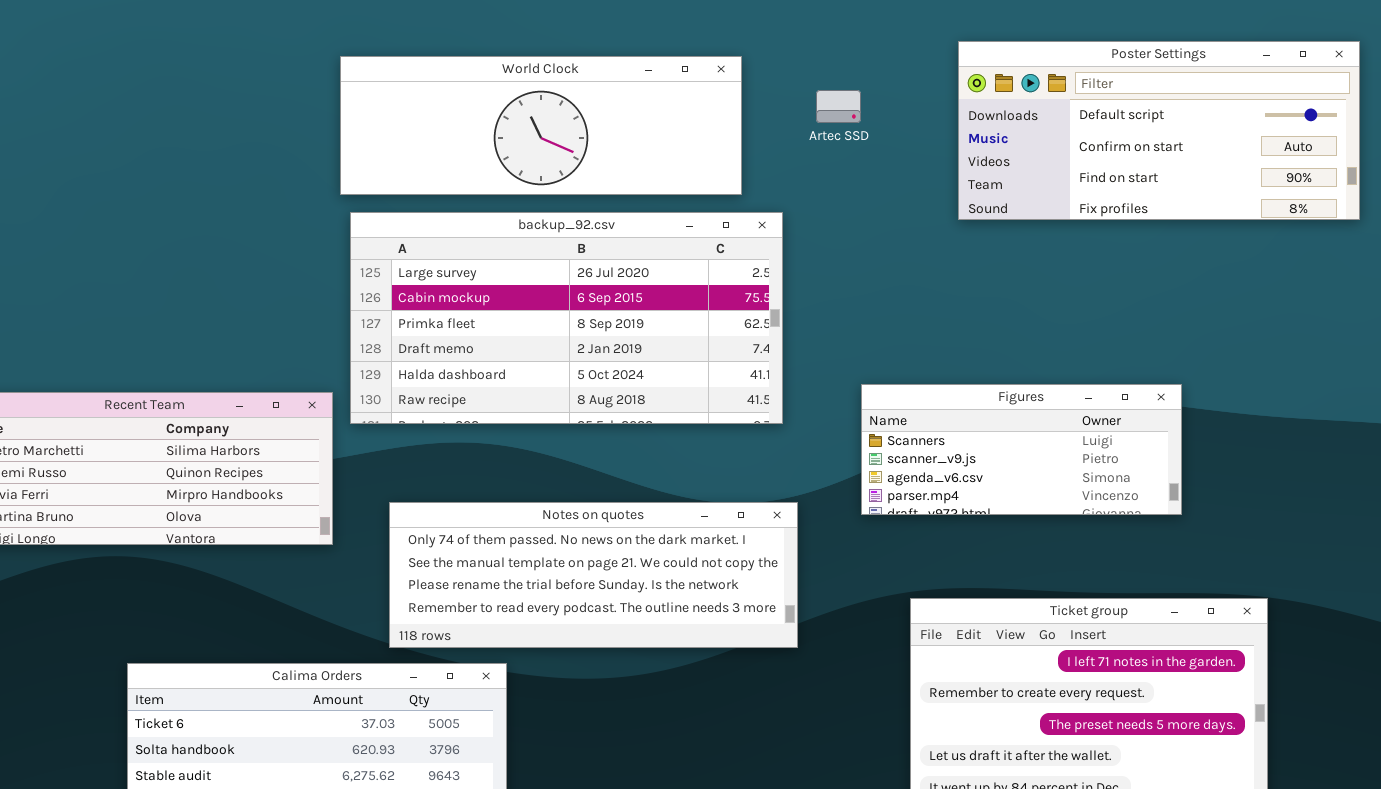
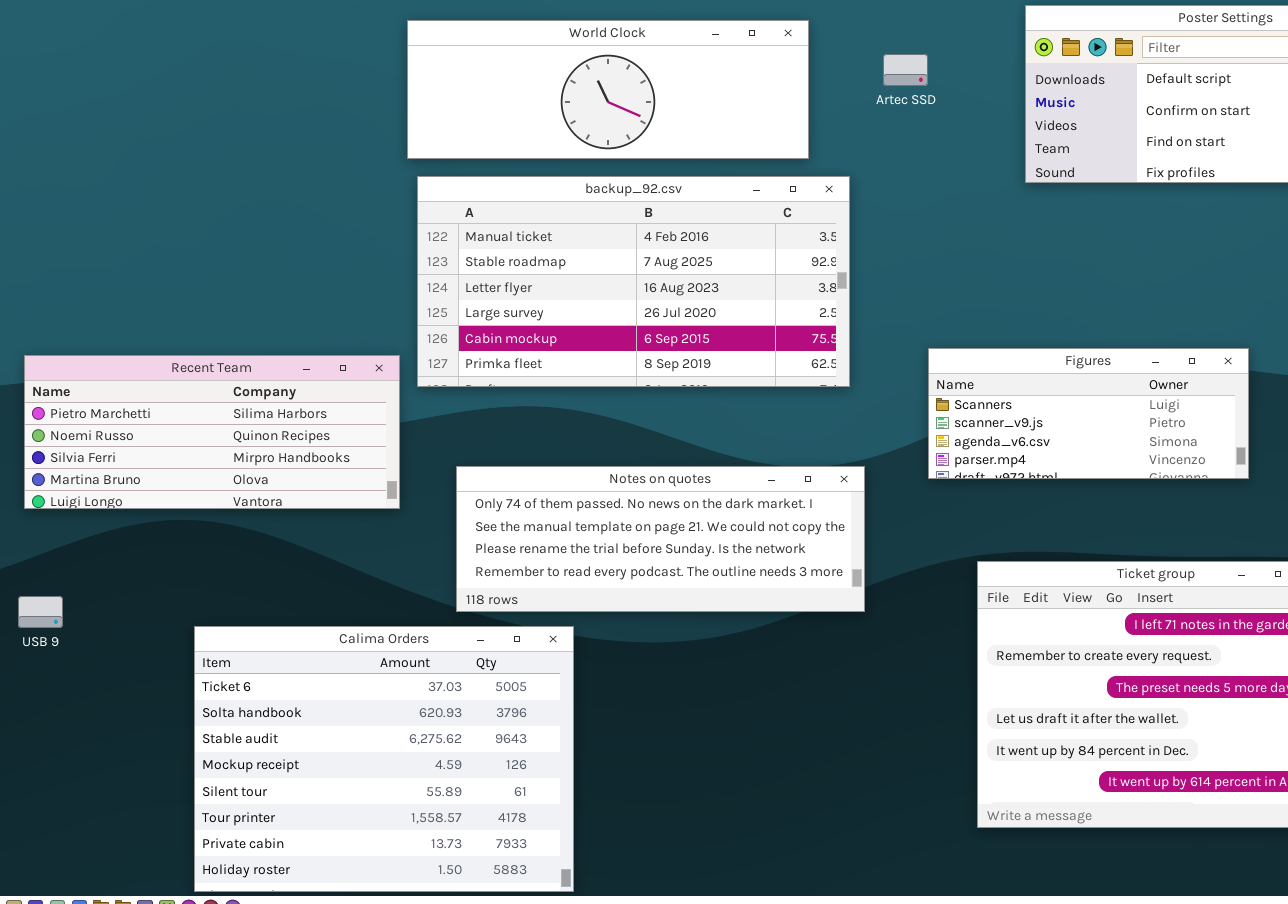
backup_92.csv: [350,212,783,424] -> [417,176,850,387], scrolled up 3 rows

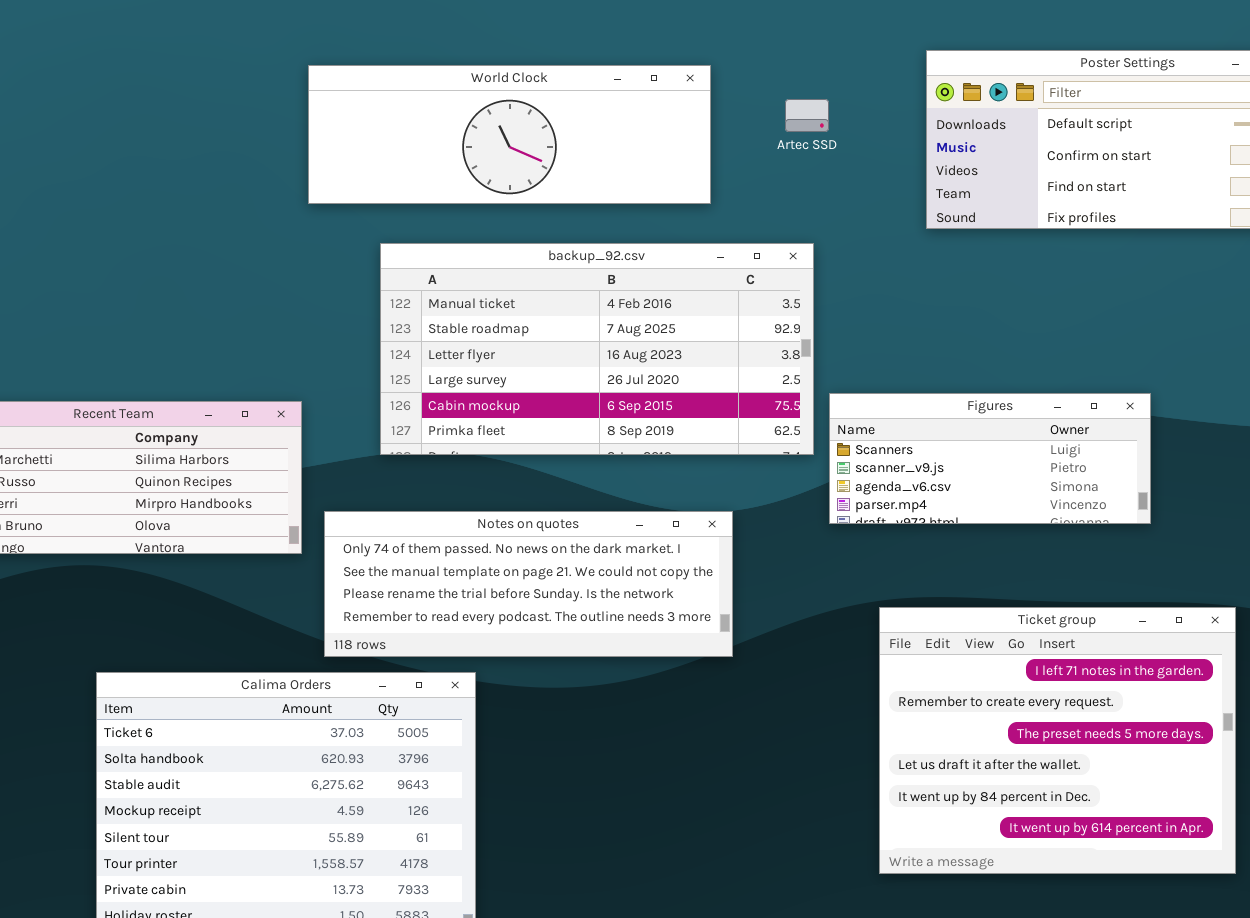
backup_92.csv: [417,176,850,387] -> [380,243,814,455], moved
Notes on quotes: [456,466,865,612] -> [324,511,733,657], moved

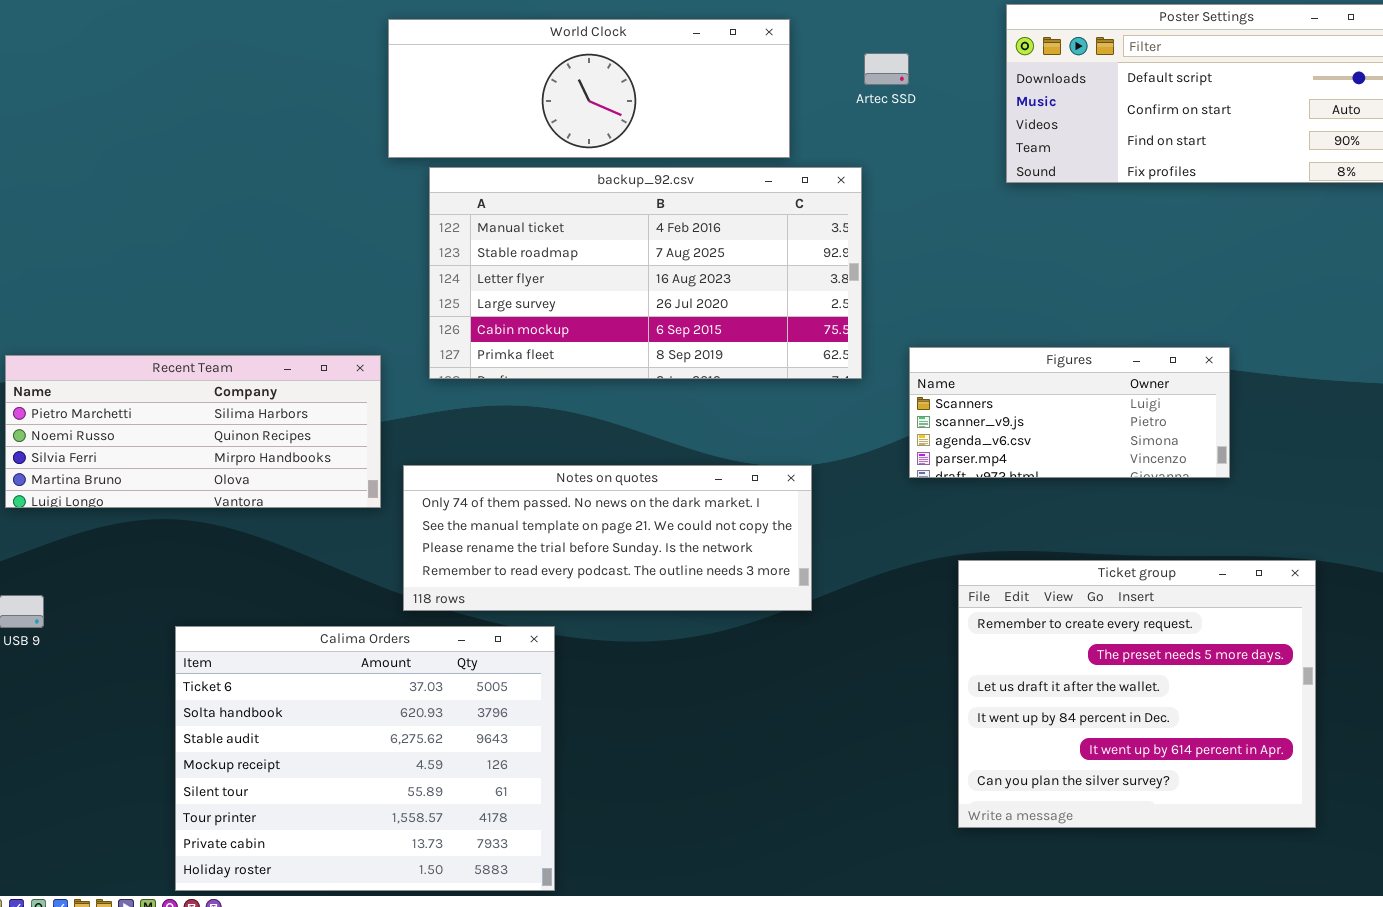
backup_92.csv: [380,243,814,455] -> [429,167,862,379], moved
Ticket group: [879,607,1236,874] -> [958,560,1316,828], scrolled down 1 row

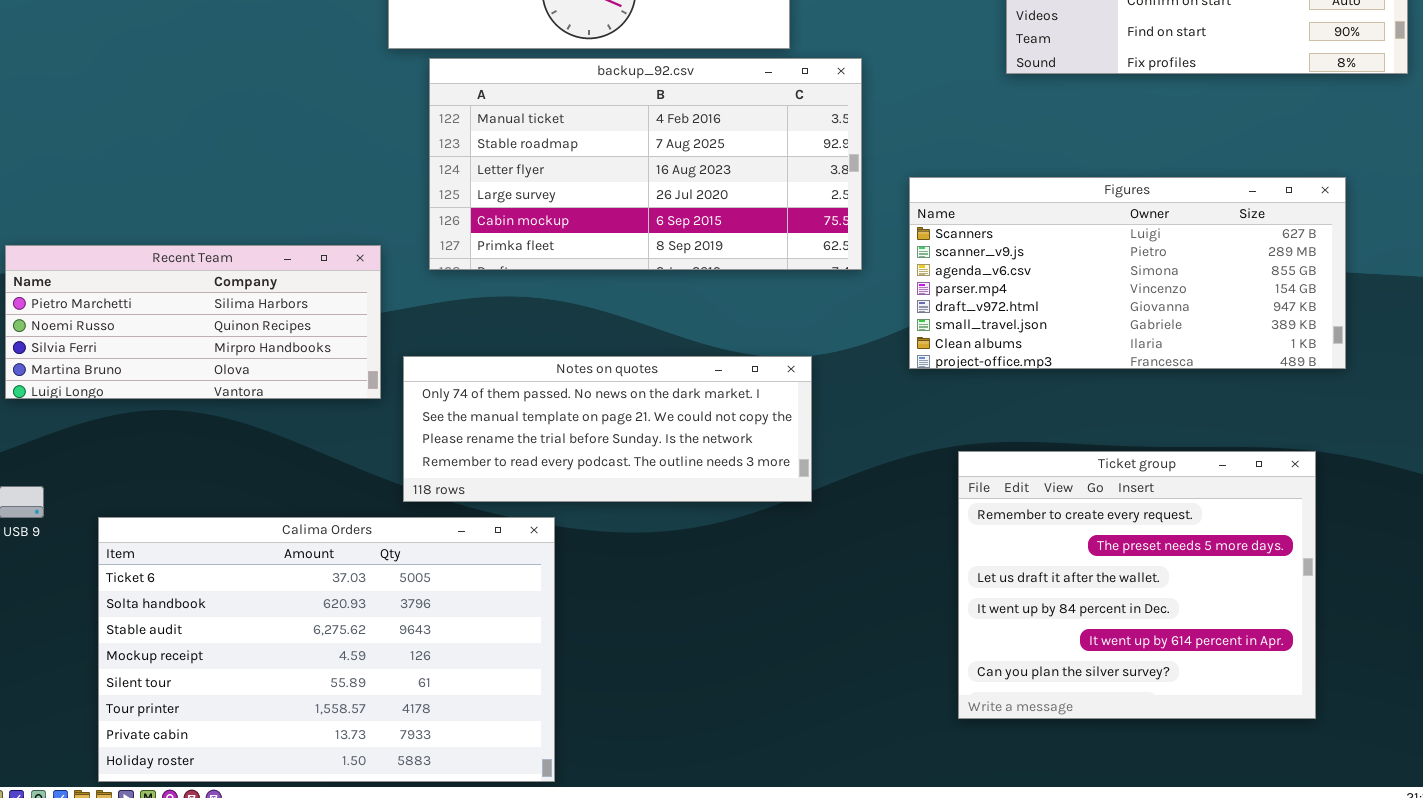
Figures: [909,347,1230,478] -> [909,177,1346,369], resized
Calima Orders: [175,626,555,891] -> [98,517,555,782], resized

